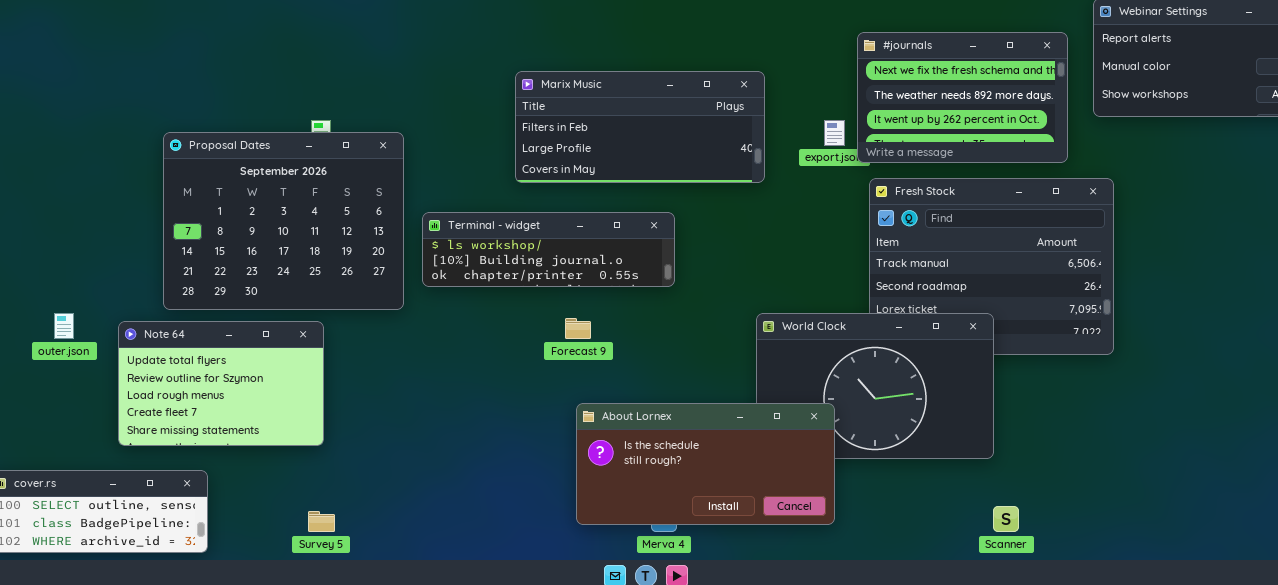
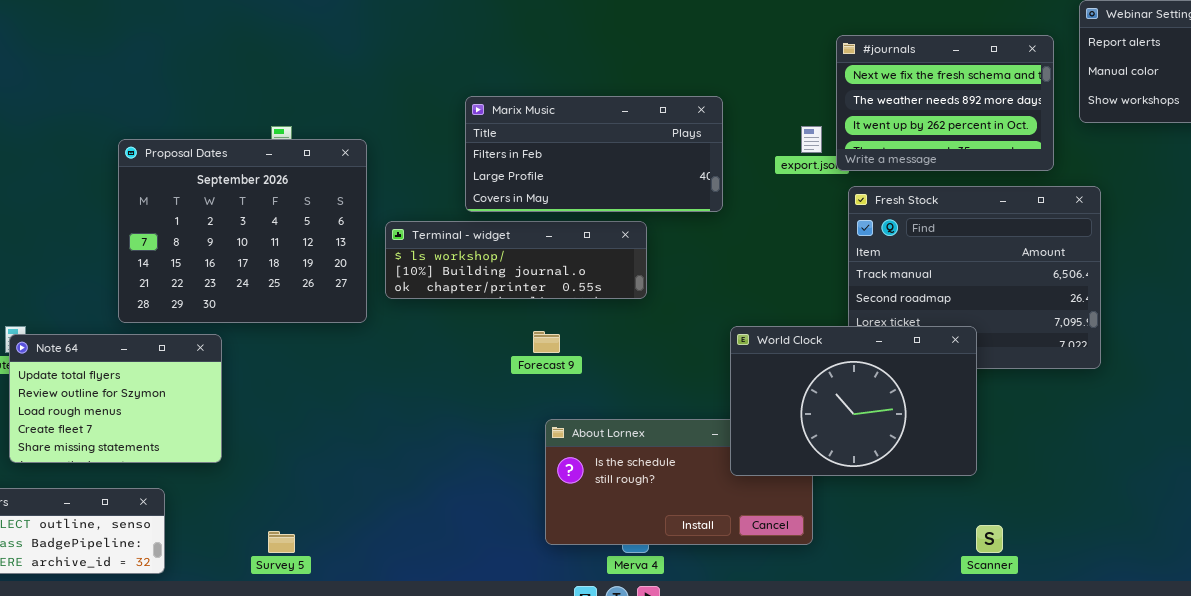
Marix Music: [515,71,765,183] -> [465,96,723,212], moved
World Clock: [756,313,994,459] -> [730,326,977,476], raised
Note 64: [118,321,324,446] -> [9,334,222,463], moved

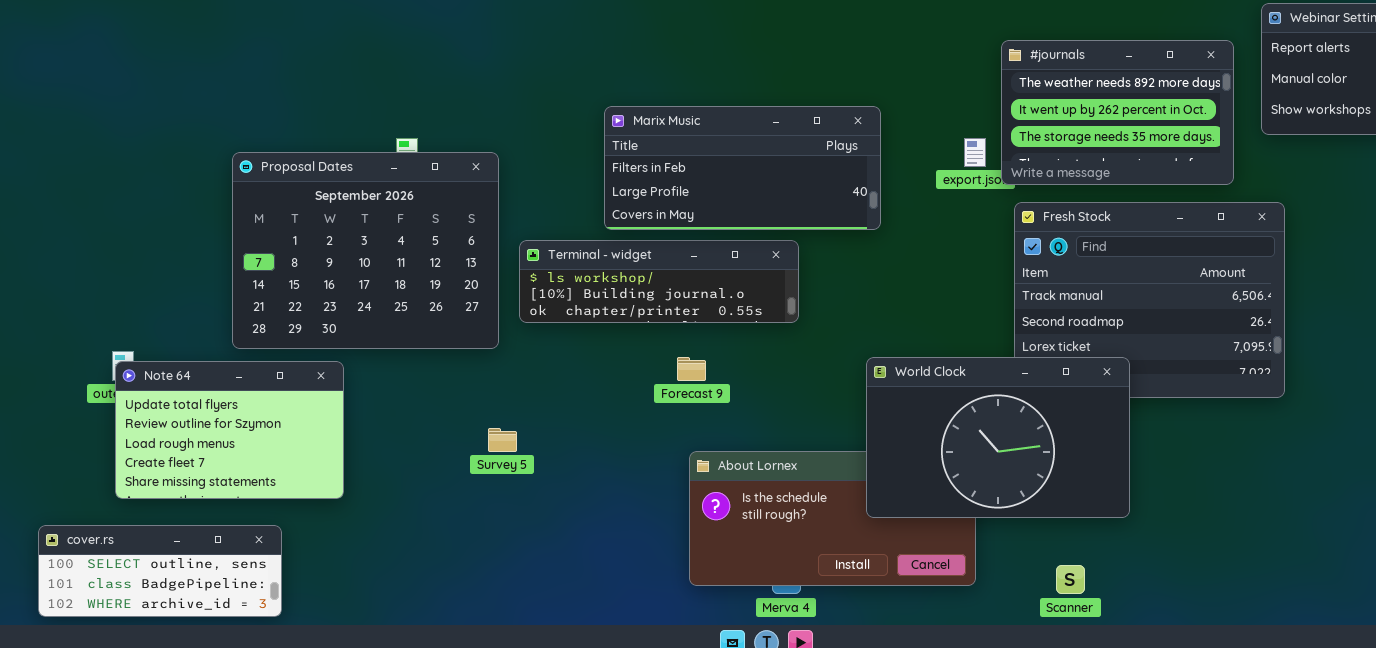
#journals: [836,35,1054,171] -> [1001,40,1234,185], scrolled down 1 row
World Clock: [730,326,977,476] -> [866,357,1130,518], moved
Scanner: [976,525,1003,553] -> [1056,565,1085,594], moved
Survey 5: [268,531,295,553] -> [488,428,517,452], moved

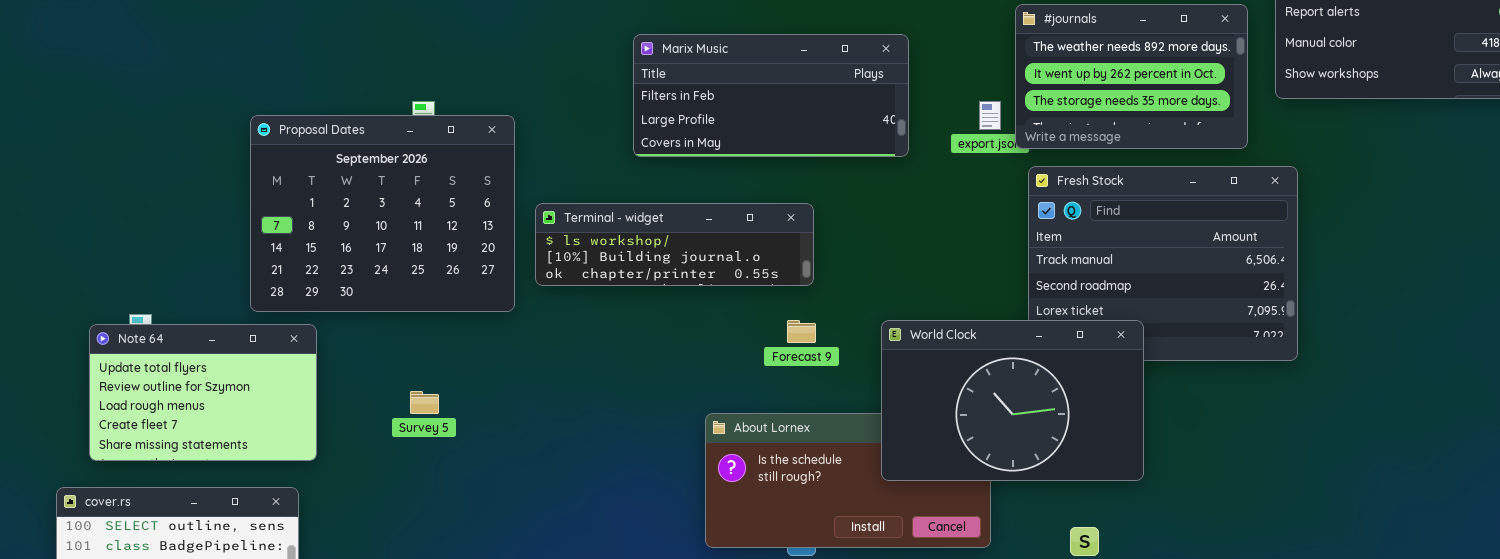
Marix Music: [604,106,881,230] -> [633,34,909,157], moved
Forecast 9: [677,357,706,381] -> [787,320,816,343], moved
Note 64: [115,361,344,499] -> [89,324,317,461], moved
Survey 5: [488,428,517,452] -> [410,391,439,414], moved

